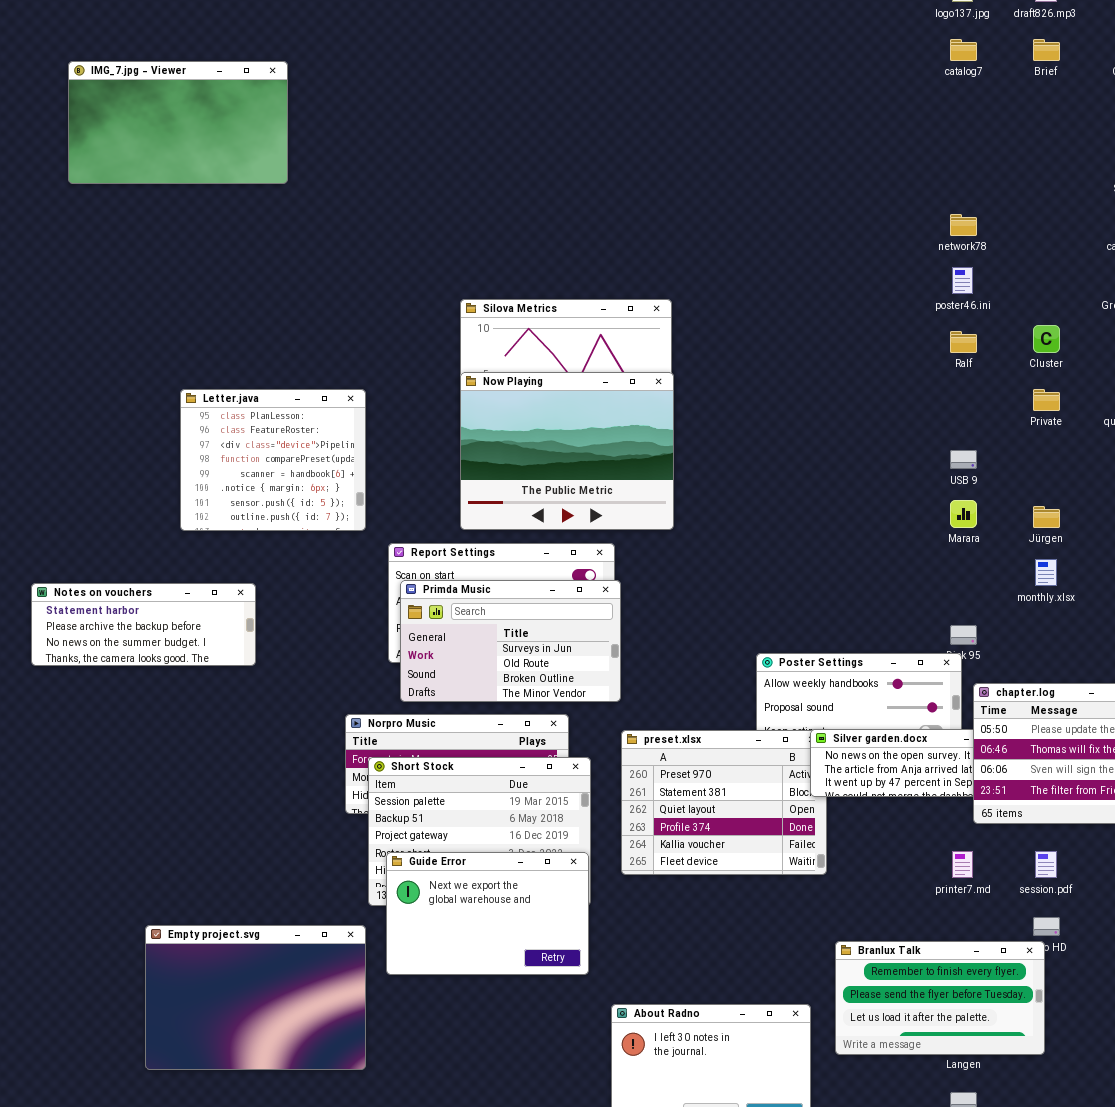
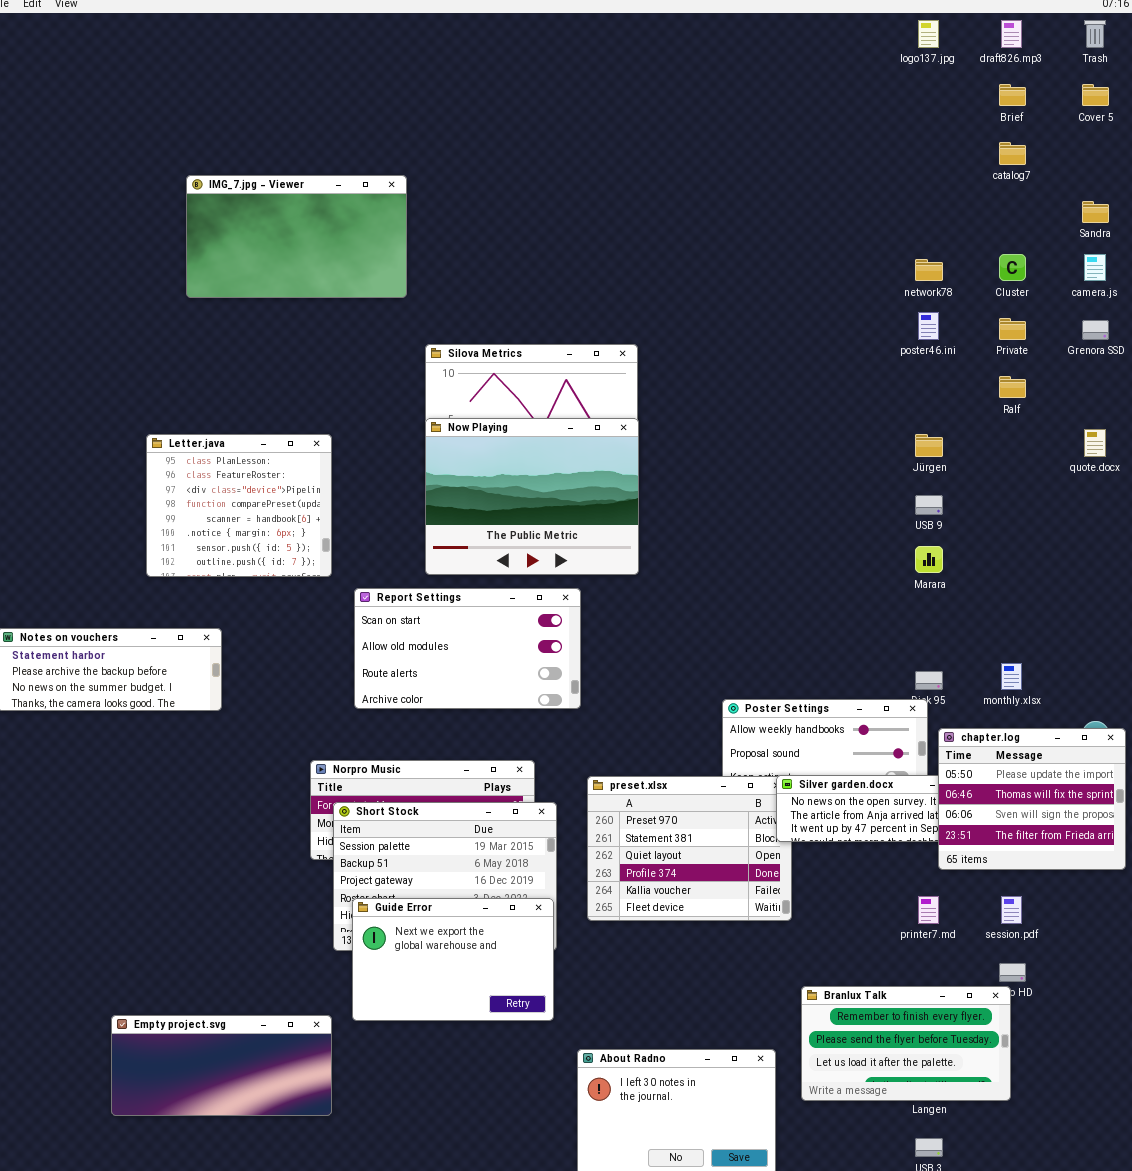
catalog7: [950,39,977,61] -> [999,142,1026,165], moved
IMG_7.jpg - Viewer: [68,61,288,184] -> [186,175,407,298], moved
Cluster: [1033,325,1060,353] -> [999,254,1026,281], moved
Ralf: [950,331,977,353] -> [999,376,1026,398], moved
Private: [1033,389,1060,411] -> [999,318,1026,340], moved
Jürgen: [1033,506,1060,528] -> [915,434,943,457], moved
monthly.xlsx: [1035,559,1057,586] -> [1001,663,1022,690], moved
Primda Music: [400,580,621,702] -> none, closed
Empty project.svg: [145,925,366,1070] -> [111,1015,332,1116], resized

